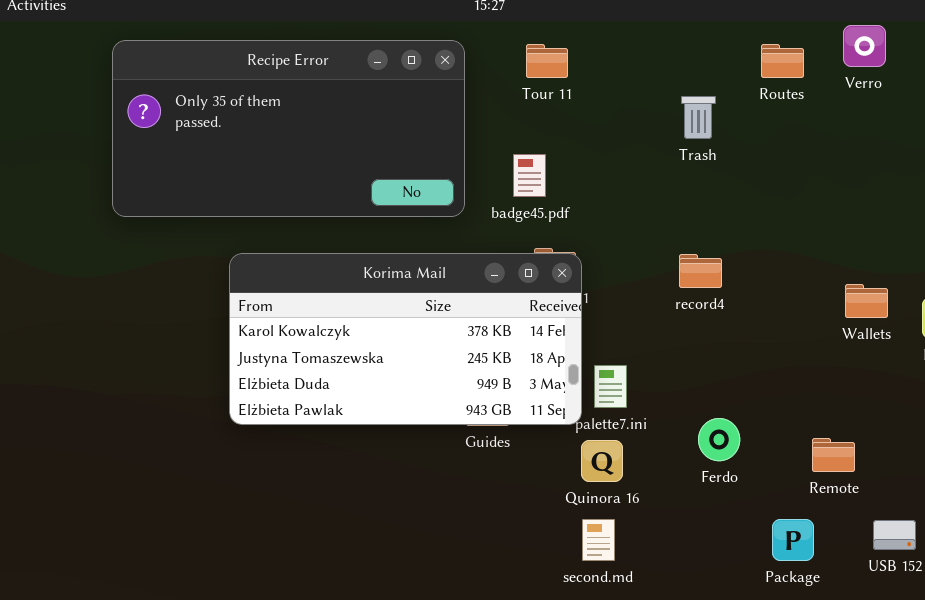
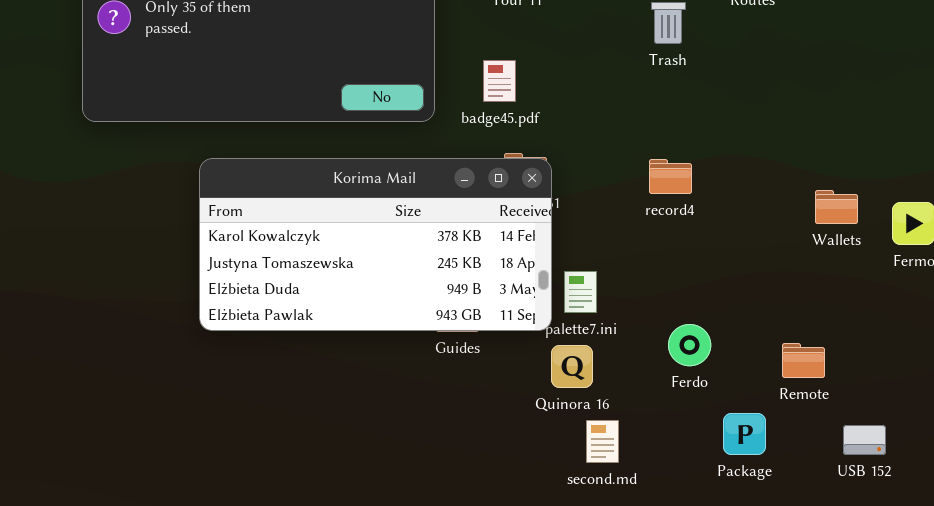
second.md: [582,519,615,561] -> [586,420,619,463], moved
Package: [772,519,814,561] -> [723,413,766,455], moved

